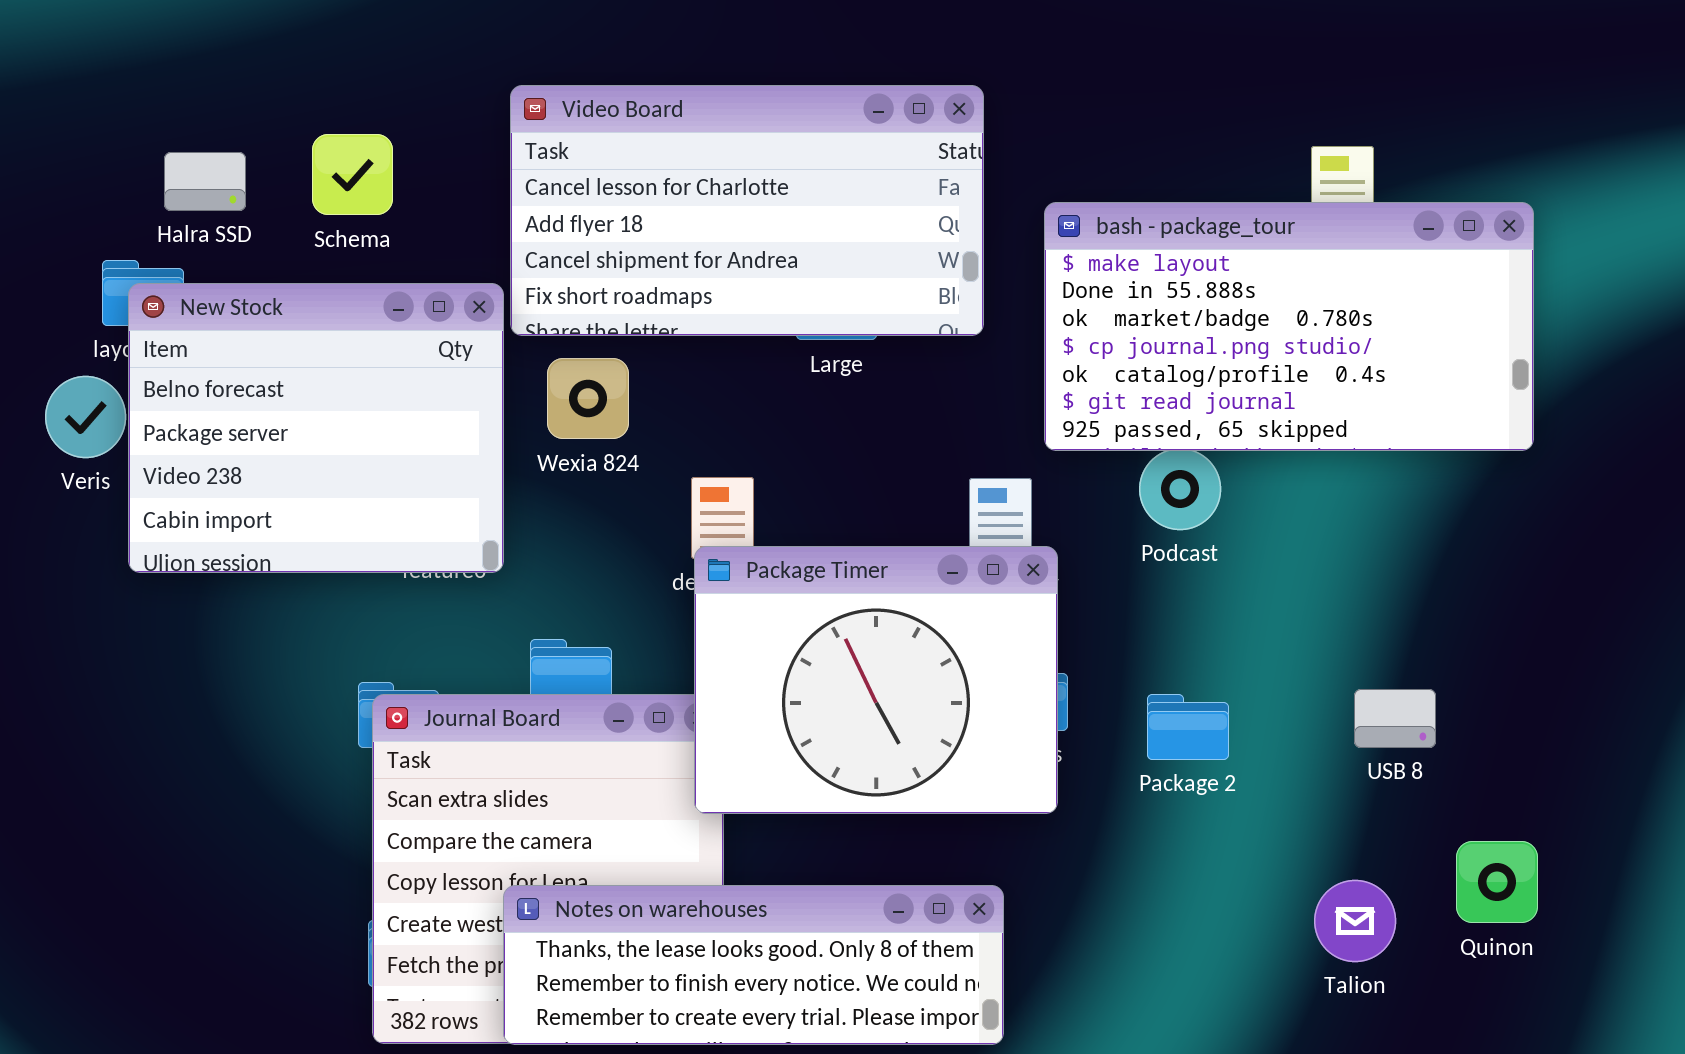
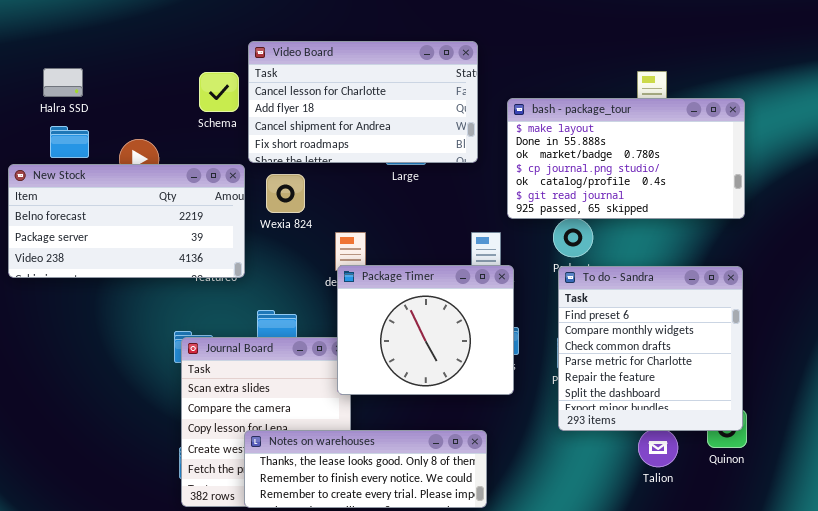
Schema: [312,134,393,215] -> [199,72,239,112], moved
Halra SSD: [164,152,246,211] -> [43,68,83,97], moved
New Stock: [128,283,504,573] -> [8,164,245,278], resized
To do - Sandra: none -> [558,266,743,431], opened

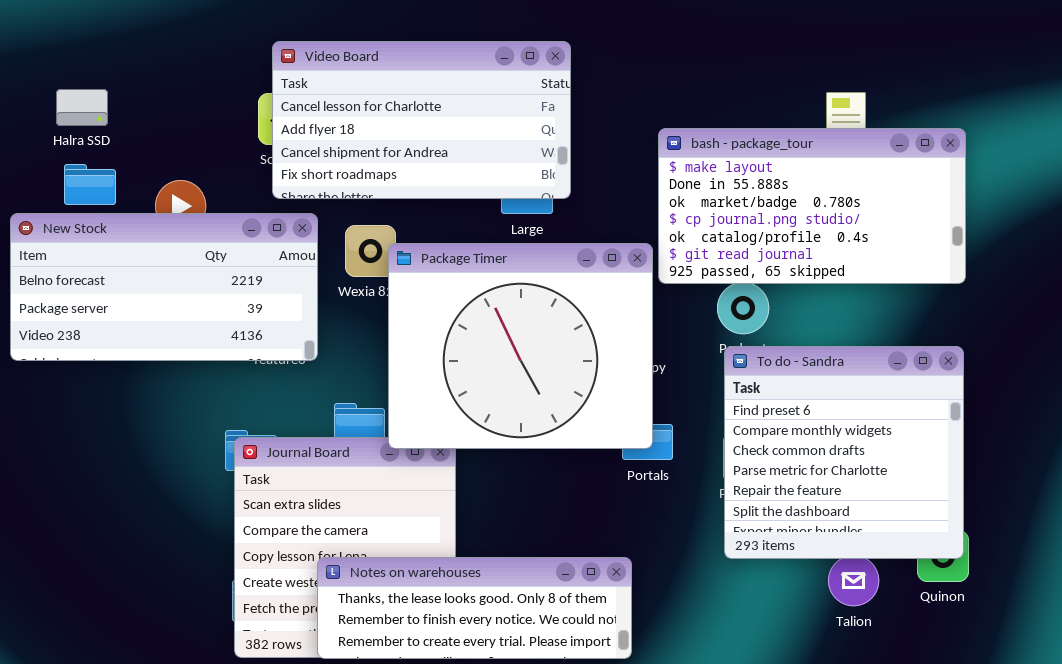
Video Board: [248,41,478,163] -> [272,41,571,199], moved
Package Timer: [337,265,514,395] -> [388,243,653,449], moved, resized

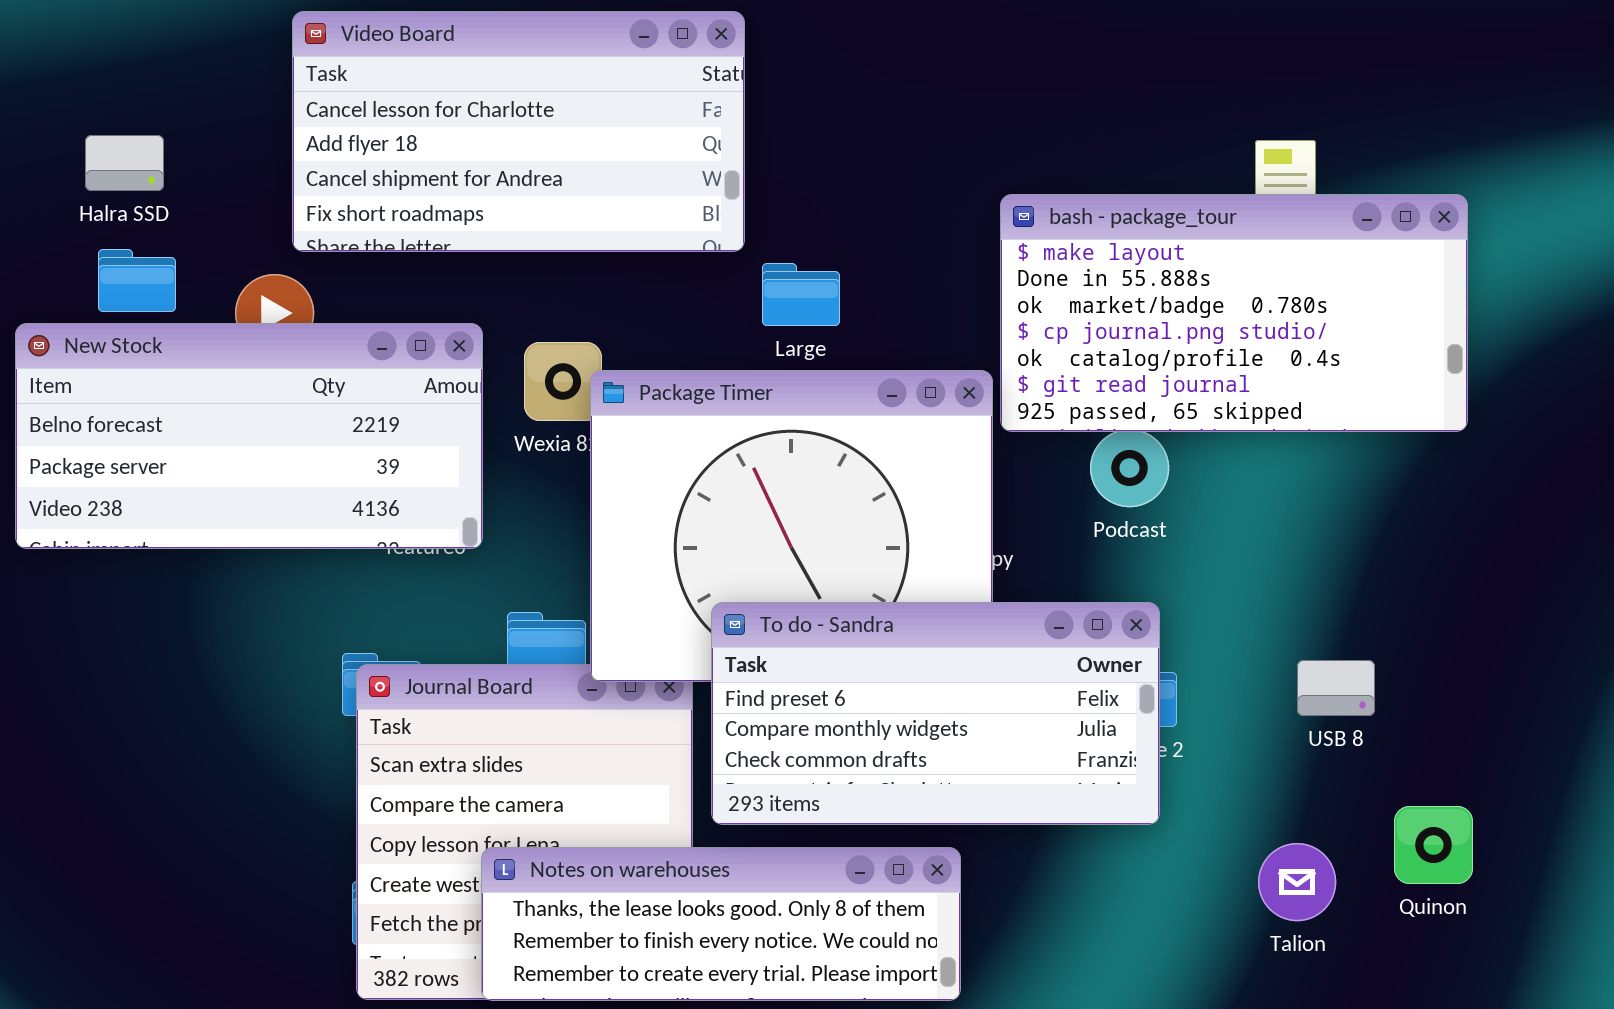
Video Board: [272,41,571,199] -> [292,11,745,252], moved
To do - Sandra: [724,346,964,559] -> [711,602,1160,825], moved, resized

